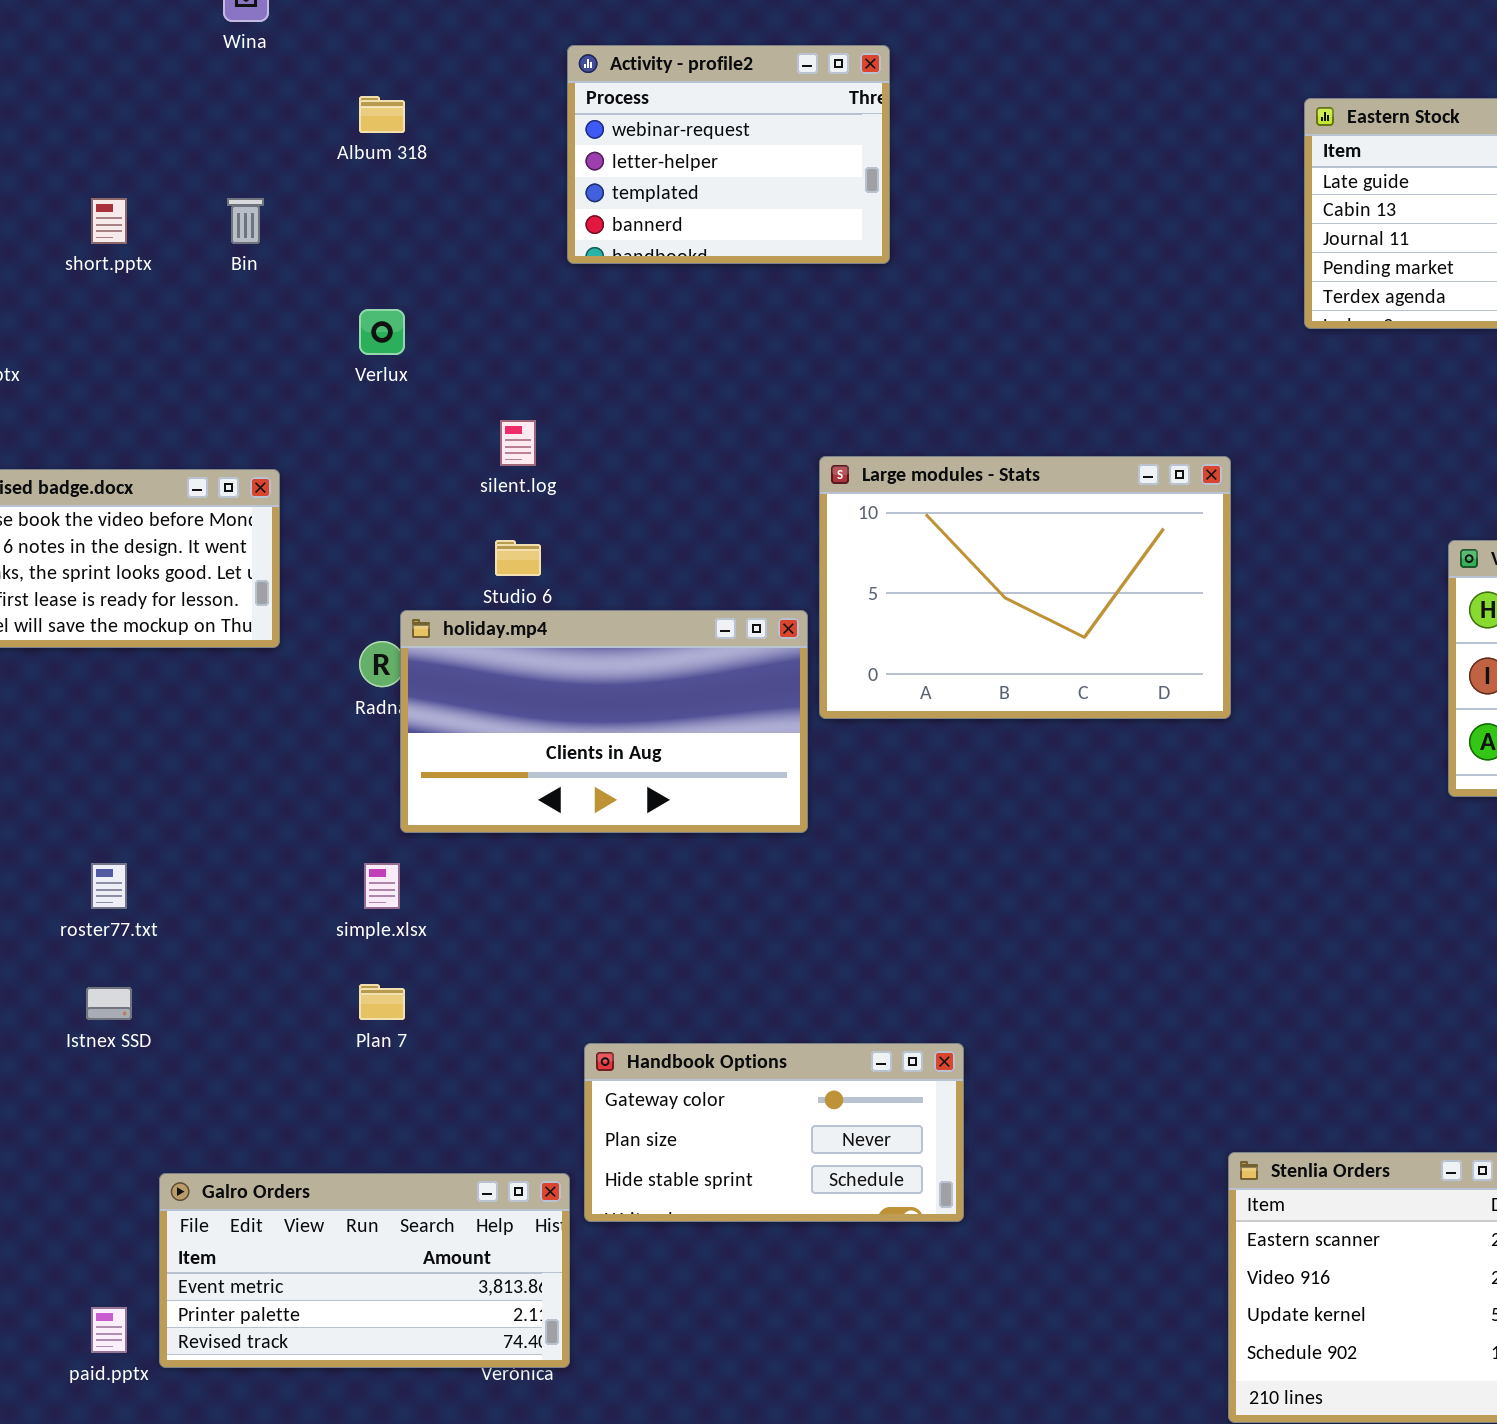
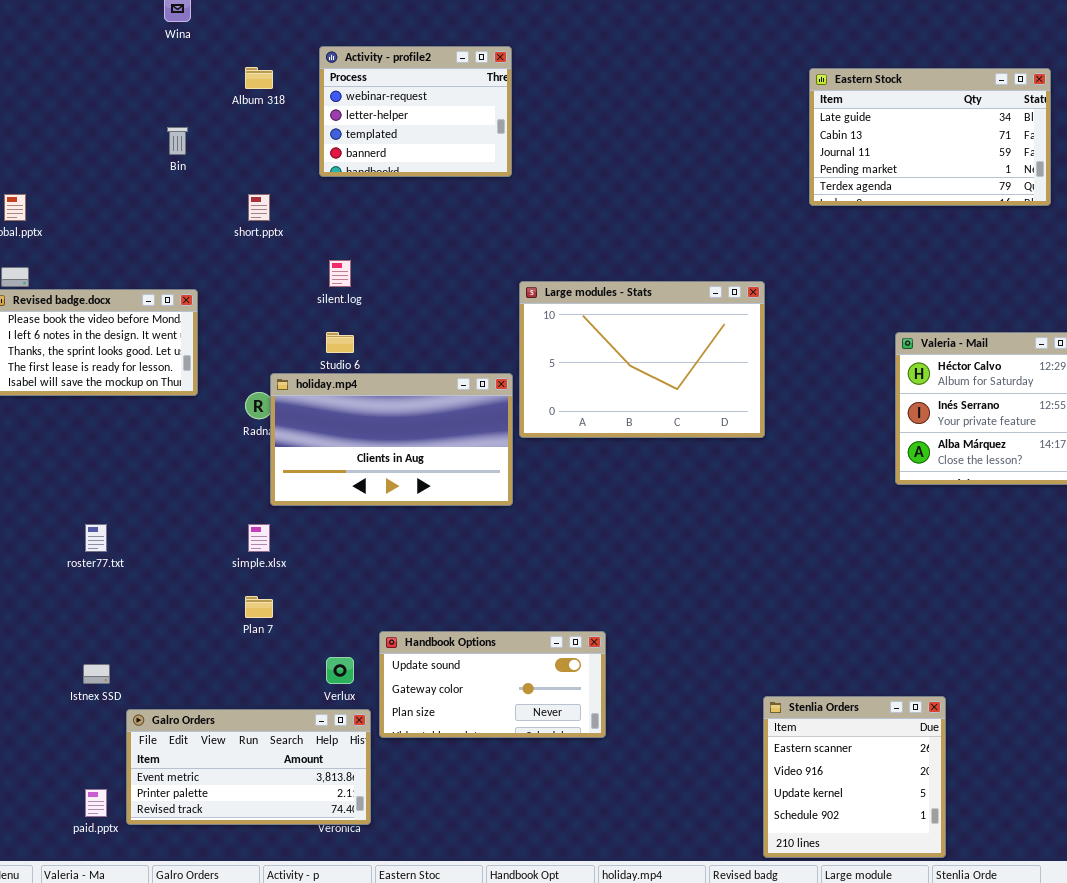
Activity - profile2: [567,45,890,264] -> [319,46,512,177], moved
short.pptx: [91,198,127,244] -> [248,194,270,221], moved
Verlux: [359,309,405,355] -> [326,657,354,684], moved
Istnex SSD: [86,987,132,1020] -> [83,664,110,684], moved
Handbook Options: [584,1043,964,1222] -> [379,631,606,738], scrolled up 1 row

